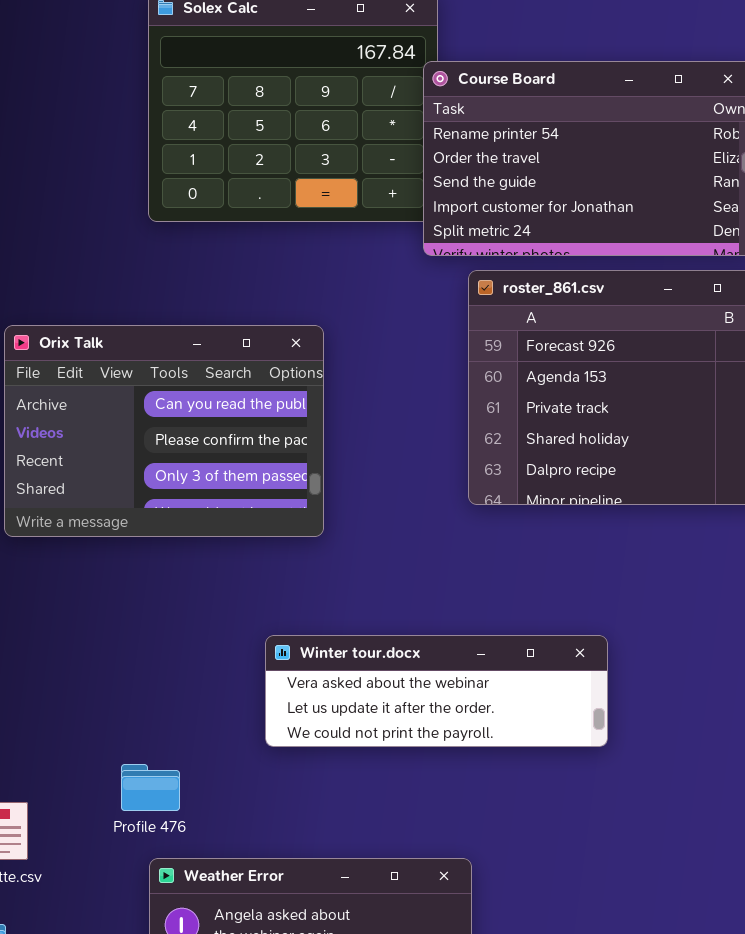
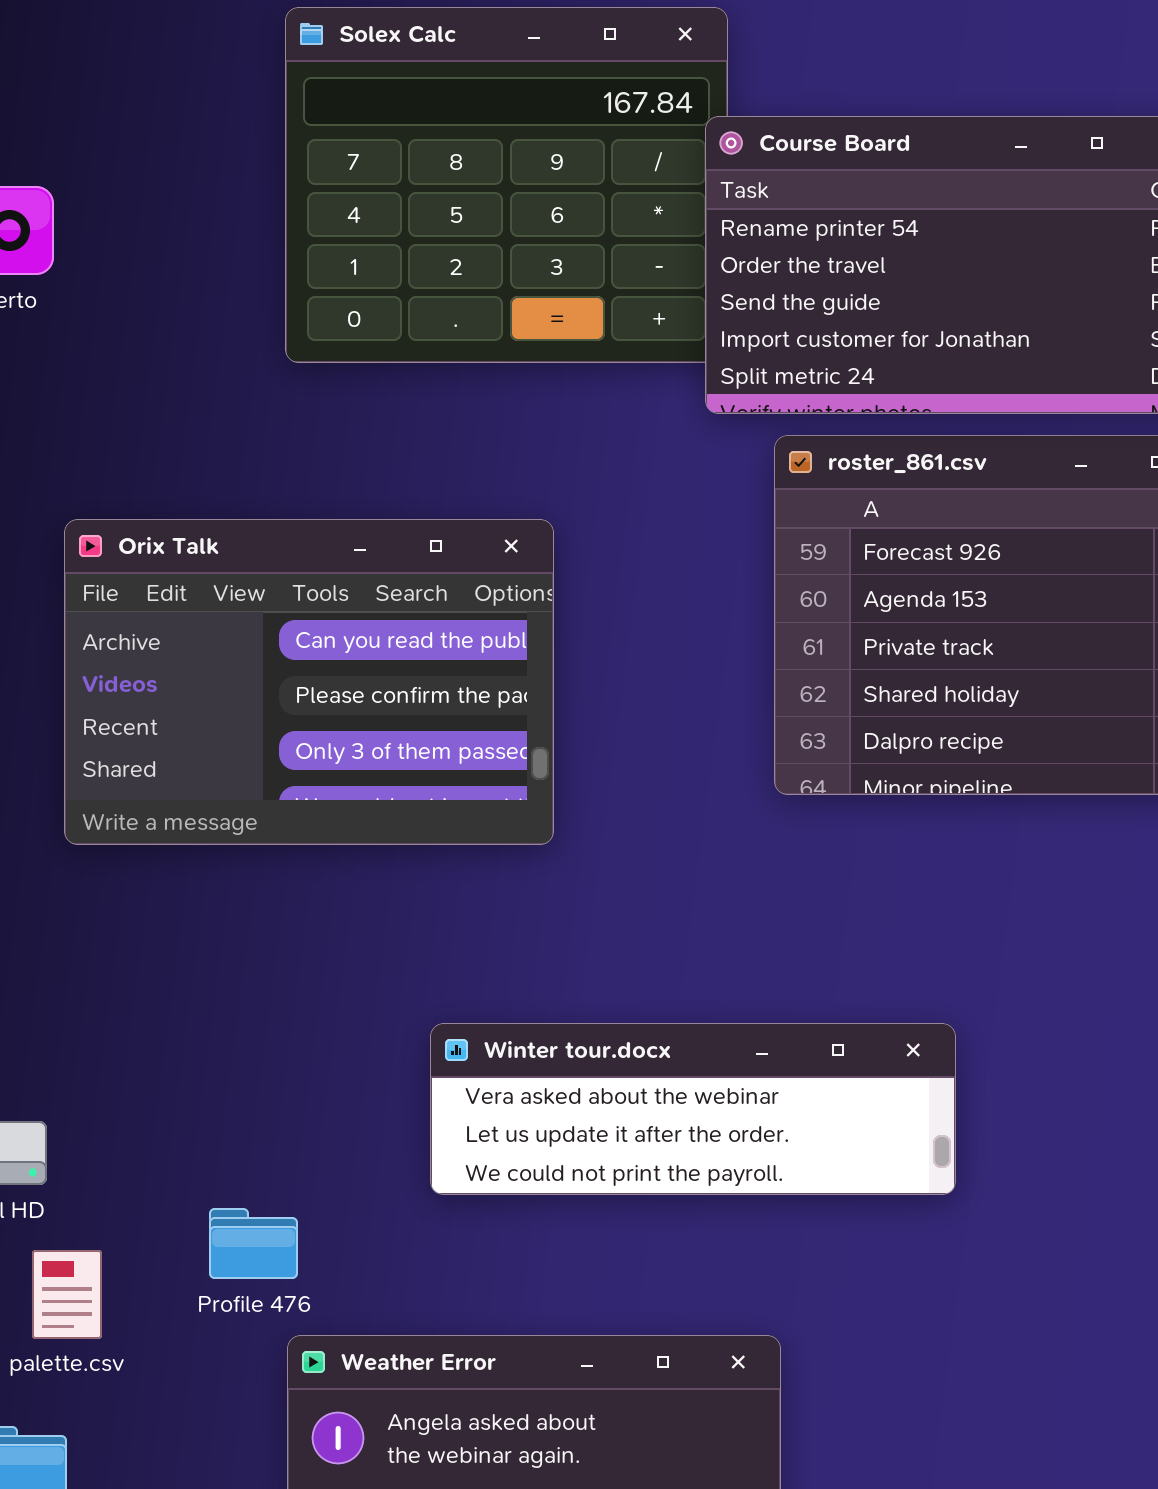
Winter tour.docx: [265,635,608,747] -> [430,1023,956,1195], moved
Profile 476: [121,764,180,811] -> [209,1208,298,1279], moved

